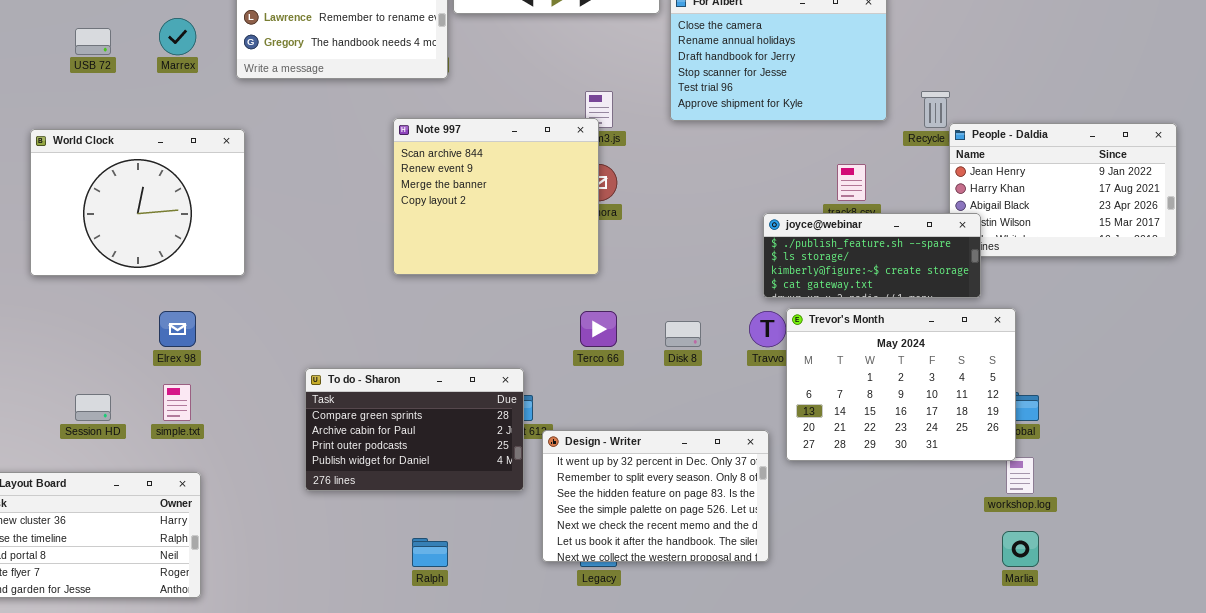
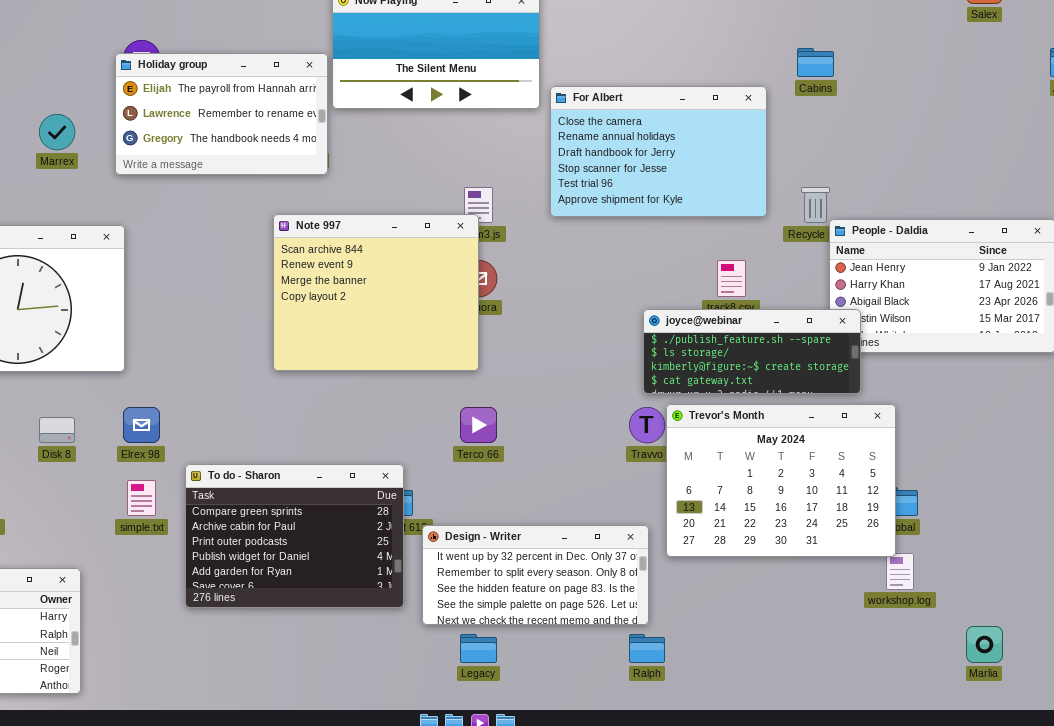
Elrex 98: [159,311,196,347] -> [123,407,160,443], moved
Disk 8: [665,321,701,347] -> [39,417,75,443], moved
To do - Sharon: [305,368,524,491] -> [185,464,404,608], resized
simple.txt: [163,384,191,421] -> [127,480,156,516], moved
Design - Writer: [542,430,769,562] -> [422,525,649,625], resized
Marlia: [1002,531,1039,567] -> [966,626,1003,663], moved
Ralph: [412,538,448,567] -> [629,634,665,663], moved

